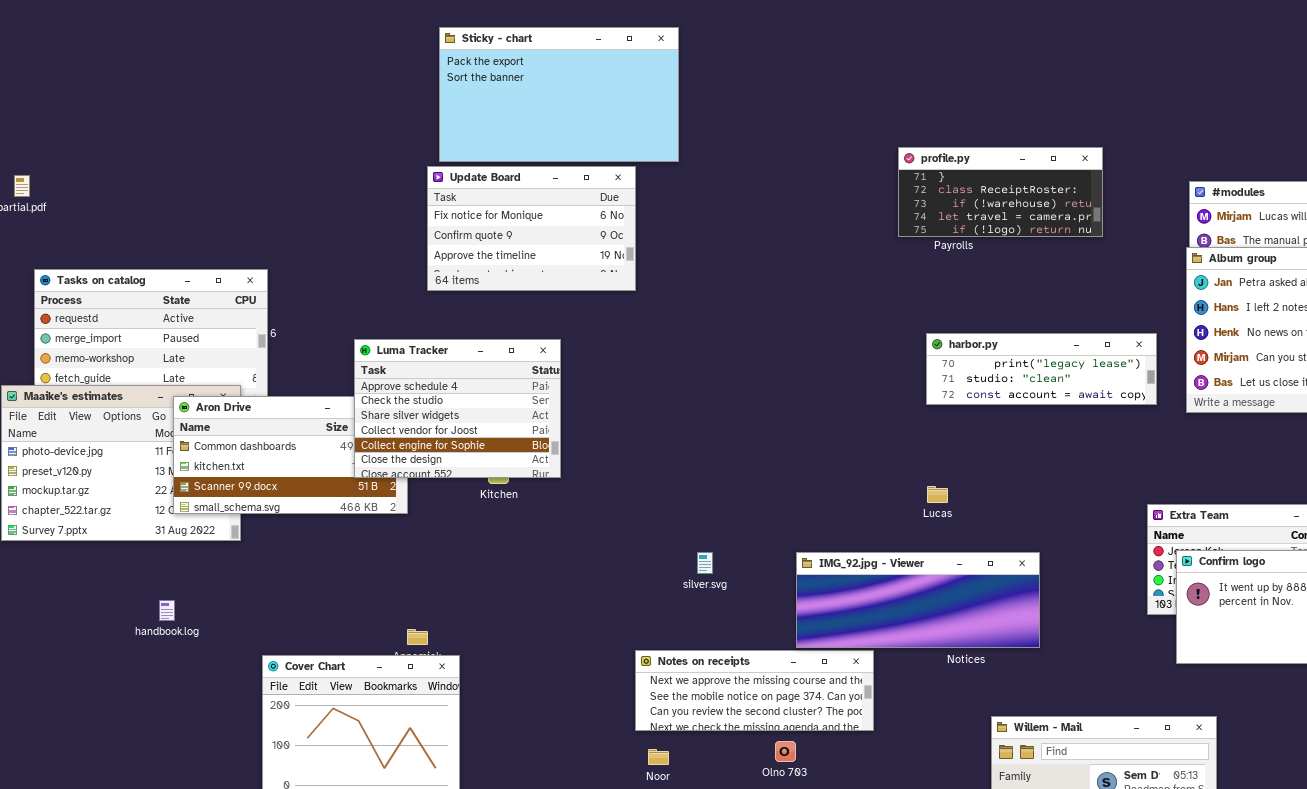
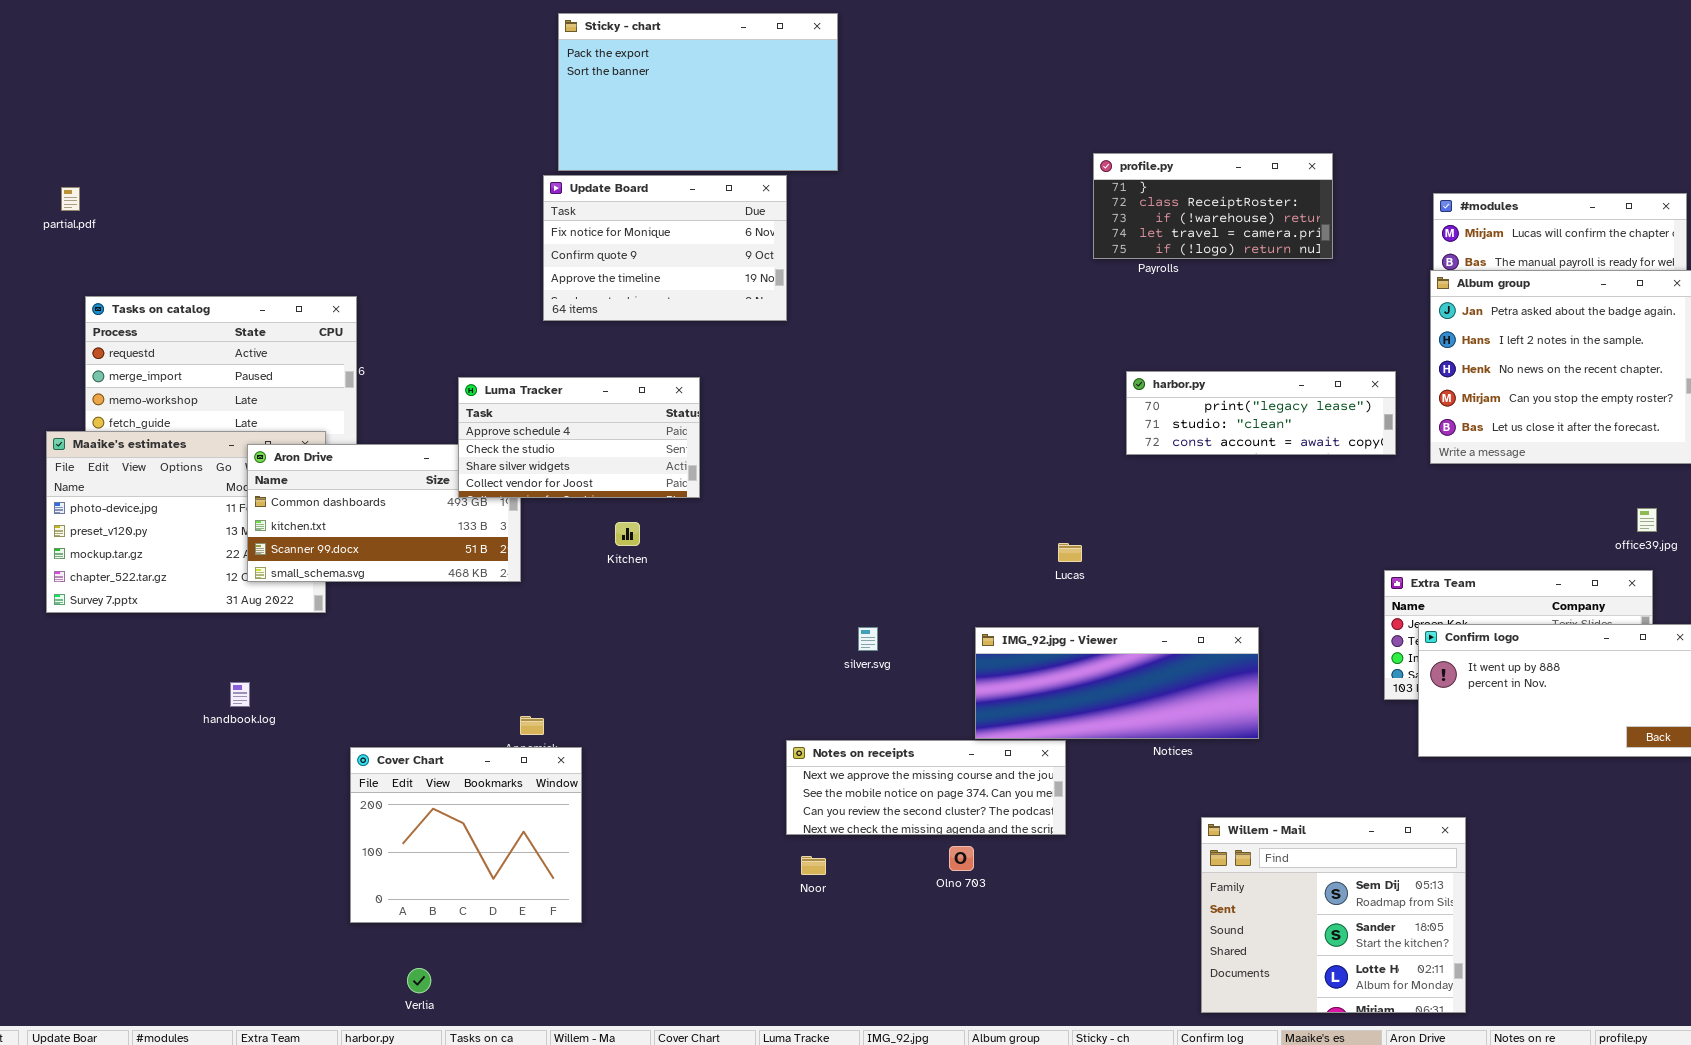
Luma Tracker: [354,339,561,478] -> [458,377,700,498], resized
Lucas: [927,486,948,503] -> [1058,543,1082,562], moved

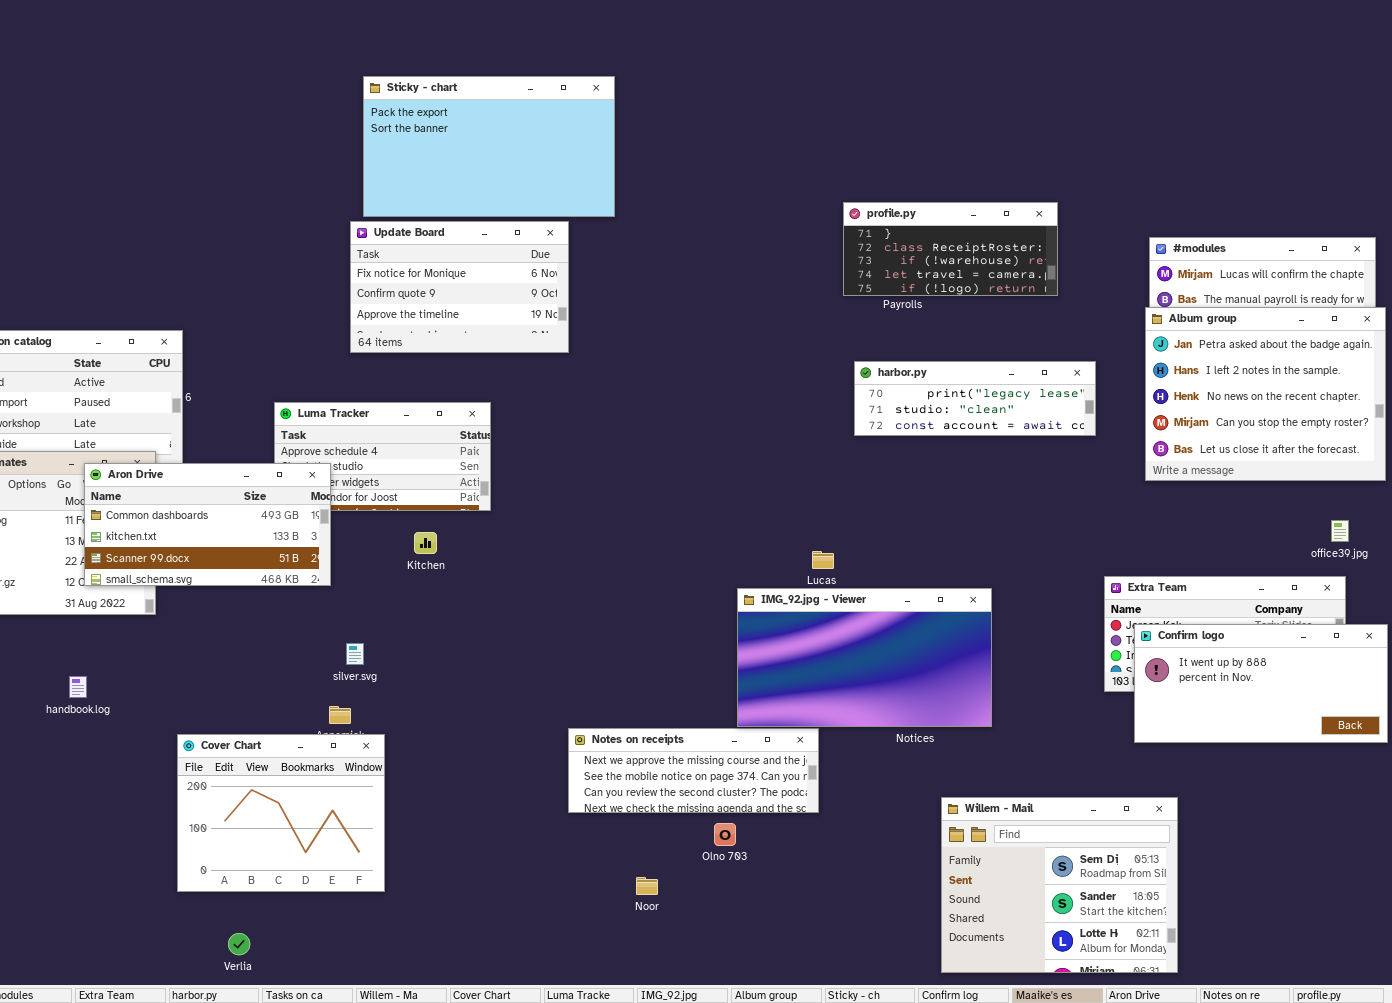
harbor.py: [1126,371,1396,455] -> [854,361,1096,436], moved
Aron Drive: [247,444,521,582] -> [84,463,331,586], raised
silver.svg: [858,627,878,651] -> [346,643,364,665], moved
IMG_92.jpg - Viewer: [975,627,1259,739] -> [737,588,992,727], resized
Noor: [801,856,826,875] -> [636,877,658,895], moved

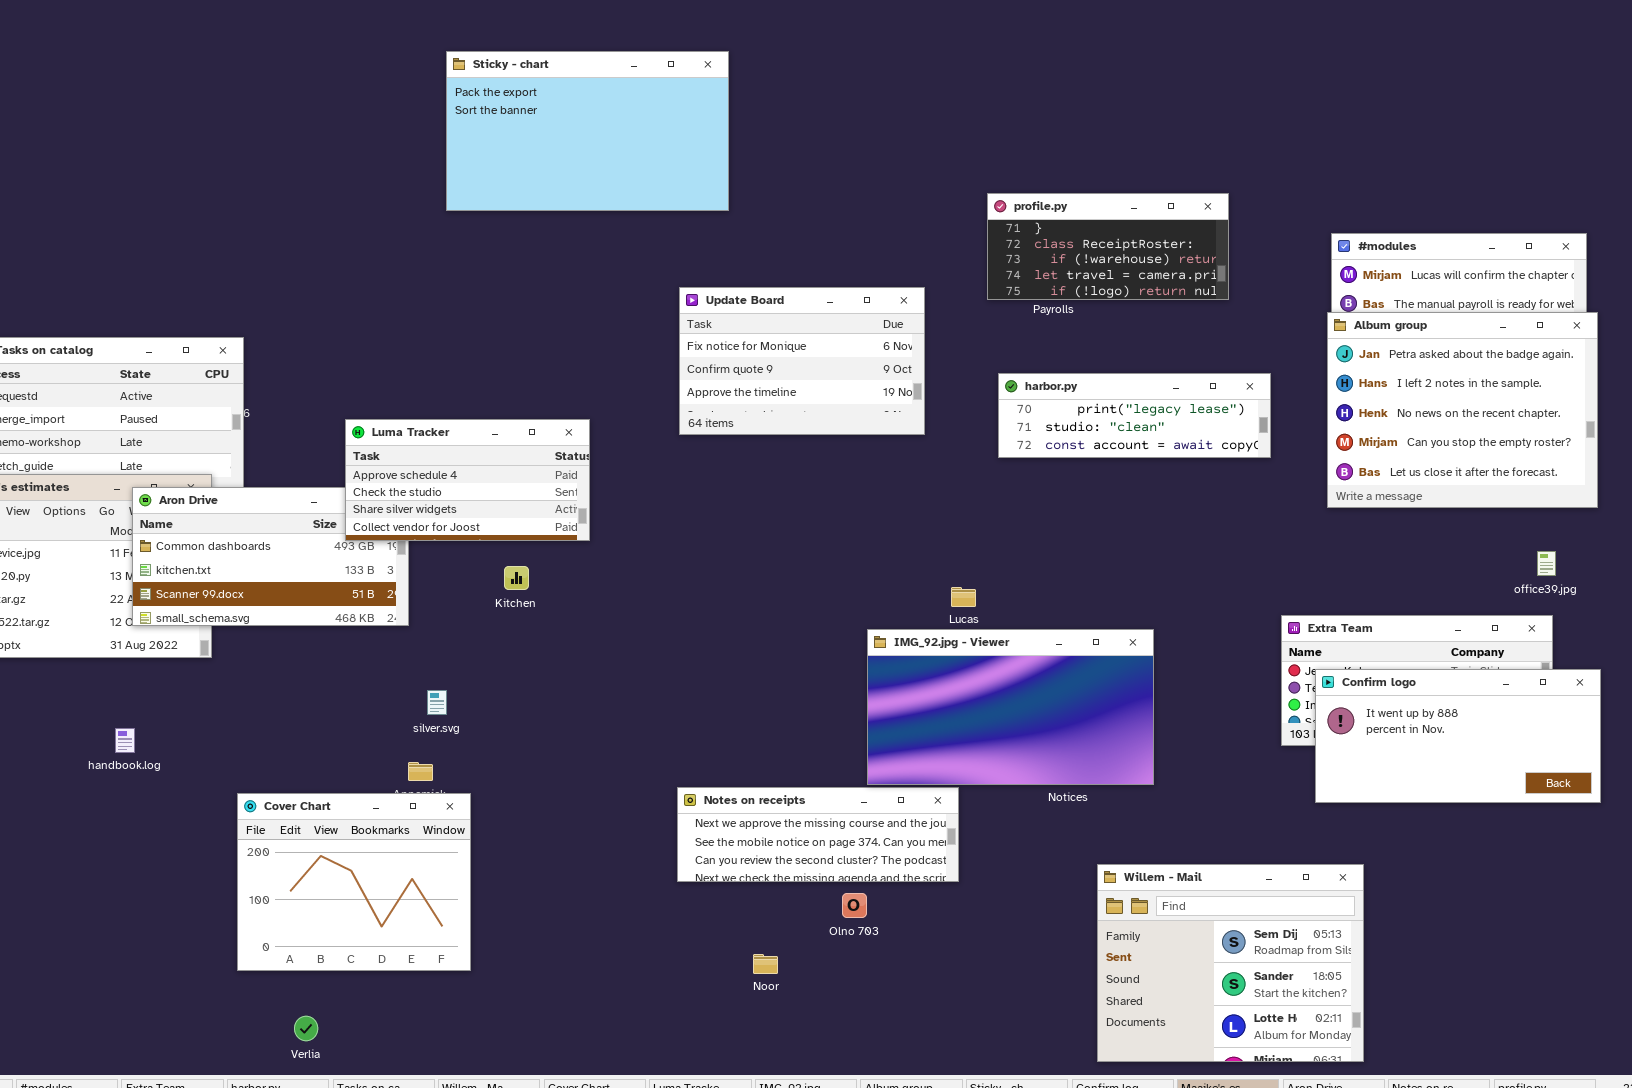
Update Board: [350,221,569,353] -> [679,287,925,435], moved
Luma Tracker: [274,402,491,511] -> [345,419,590,541], raised

